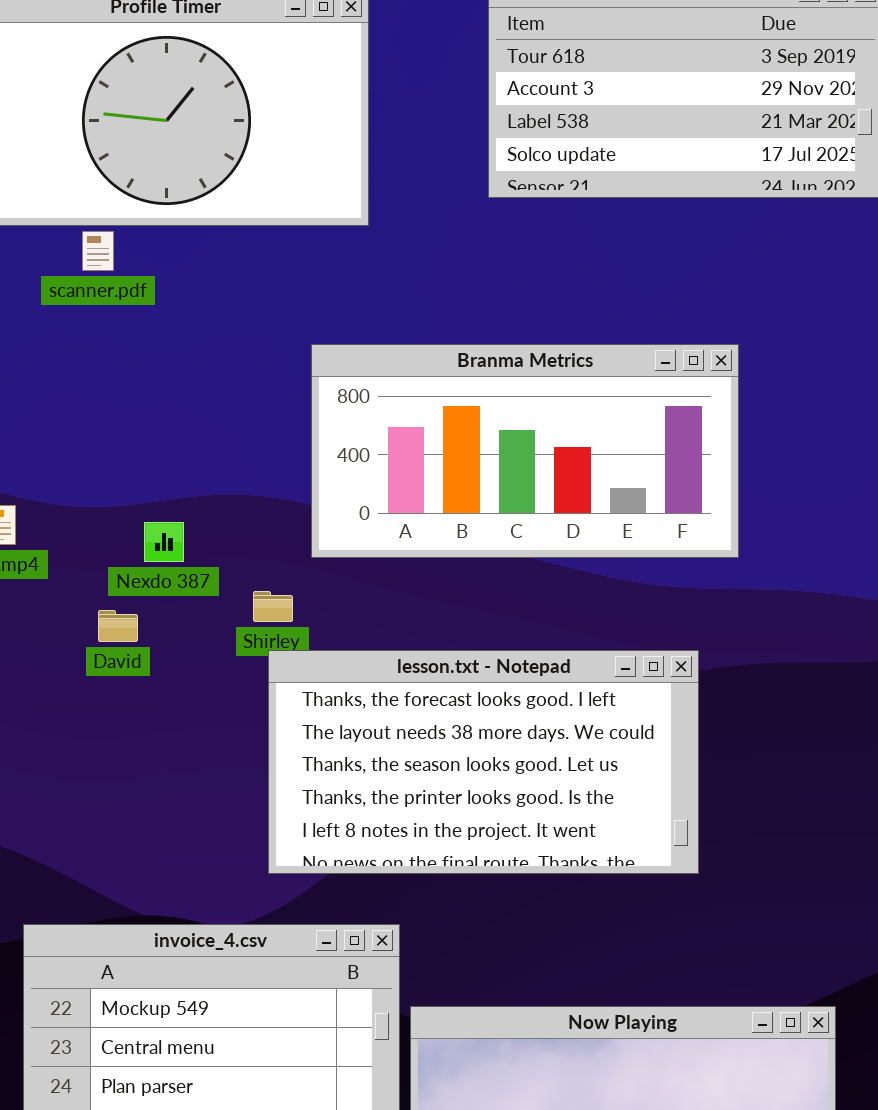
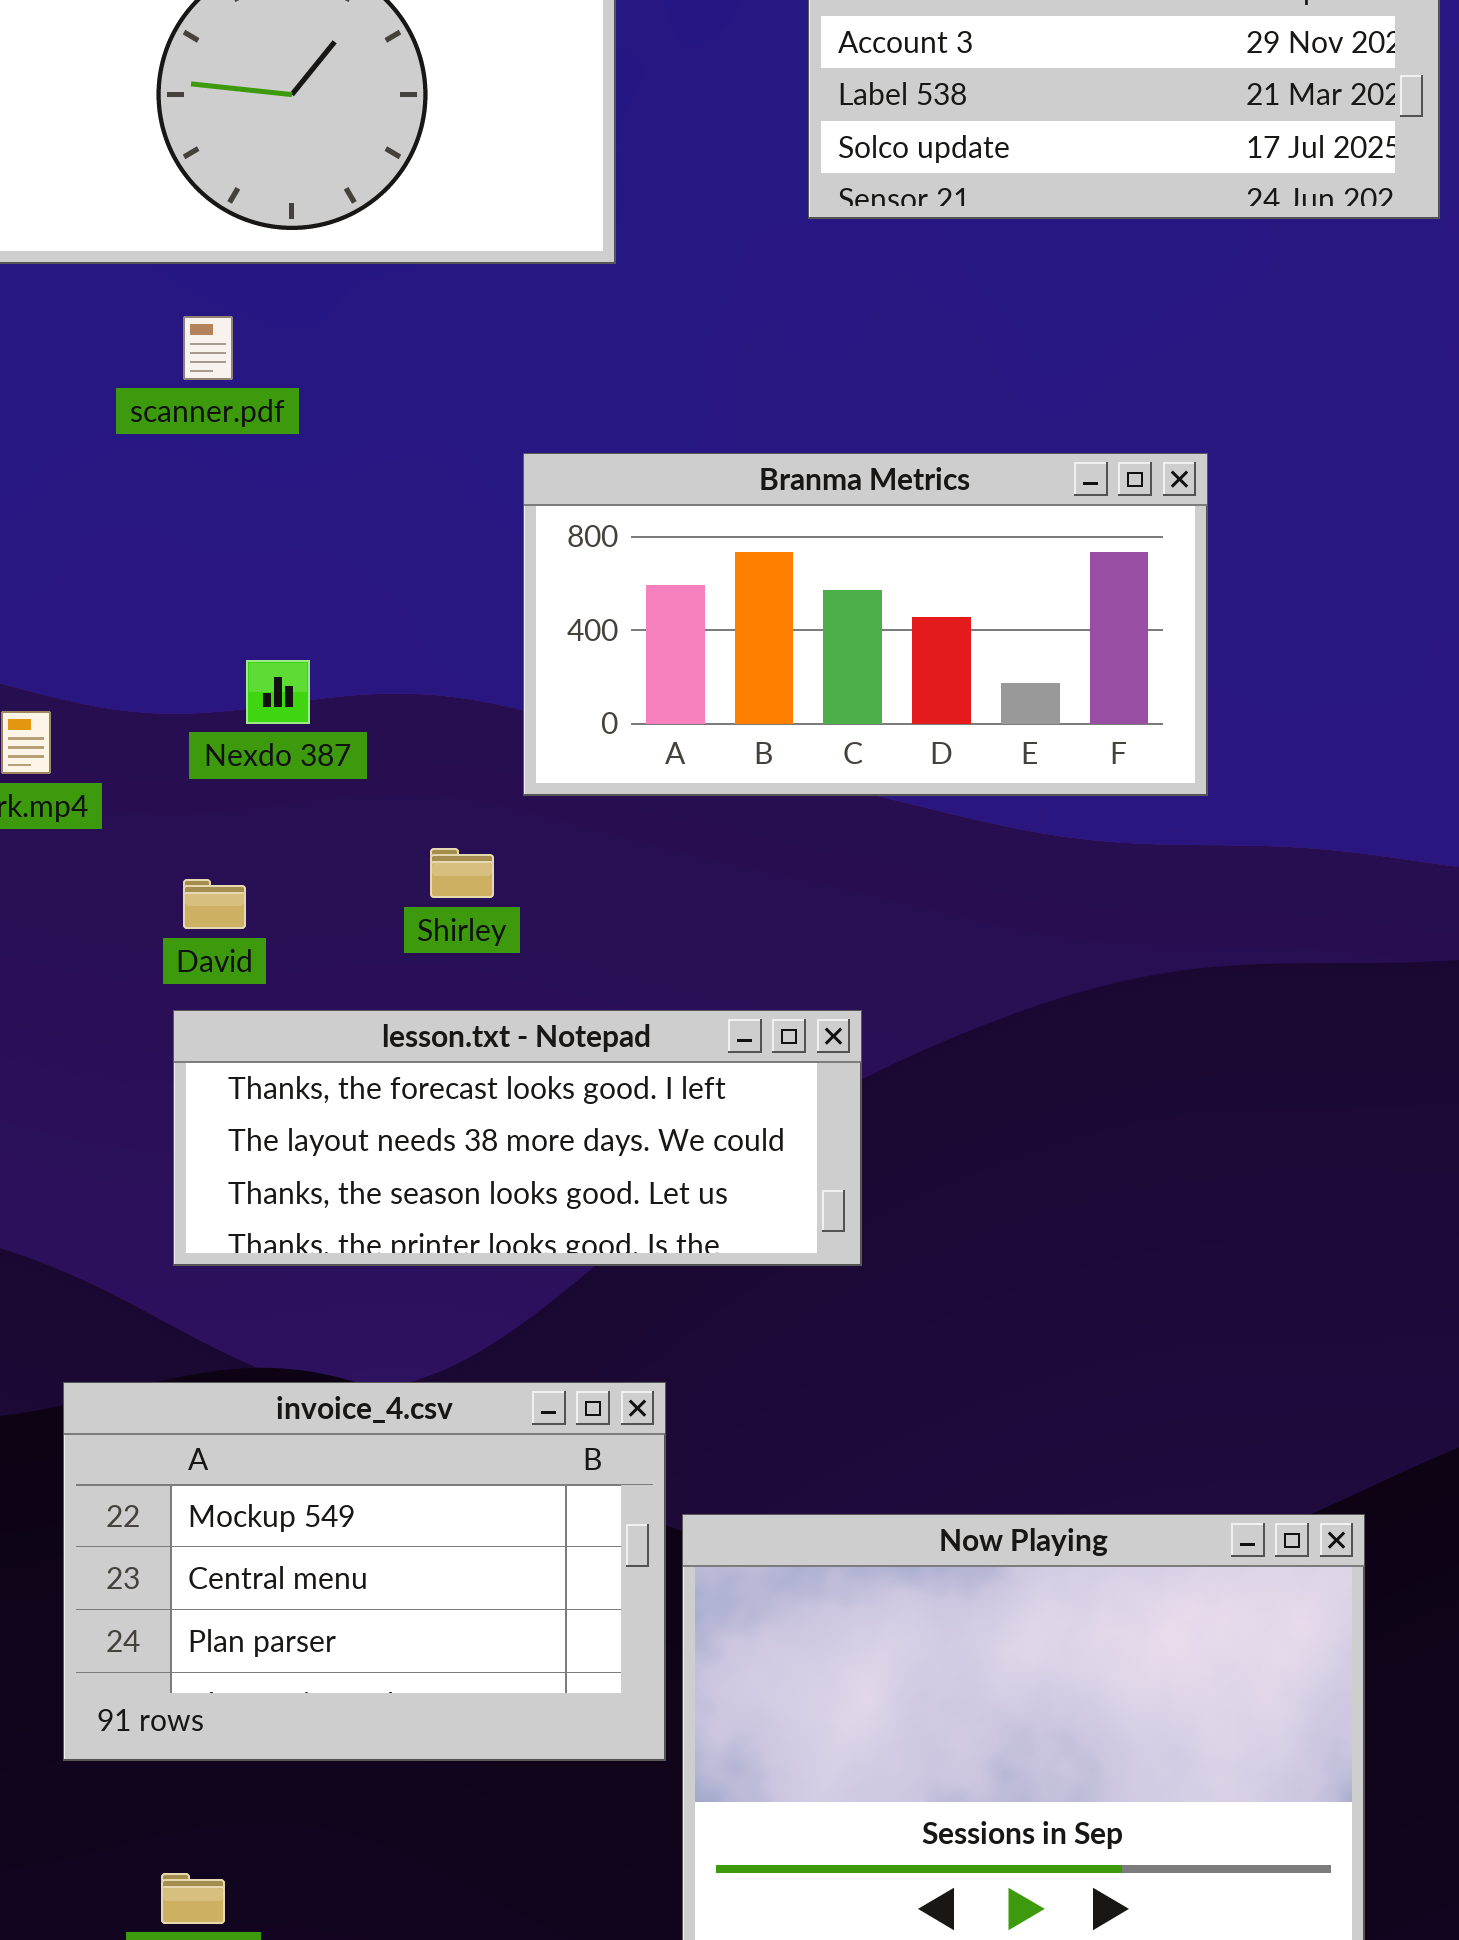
scanner.pdf: [82,231,114,271] -> [183,316,233,380], moved
Nexdo 387: [144,522,184,562] -> [246,660,310,724], moved
lesson.txt - Notepad: [268,650,699,874] -> [173,1010,862,1266], moved, resized

